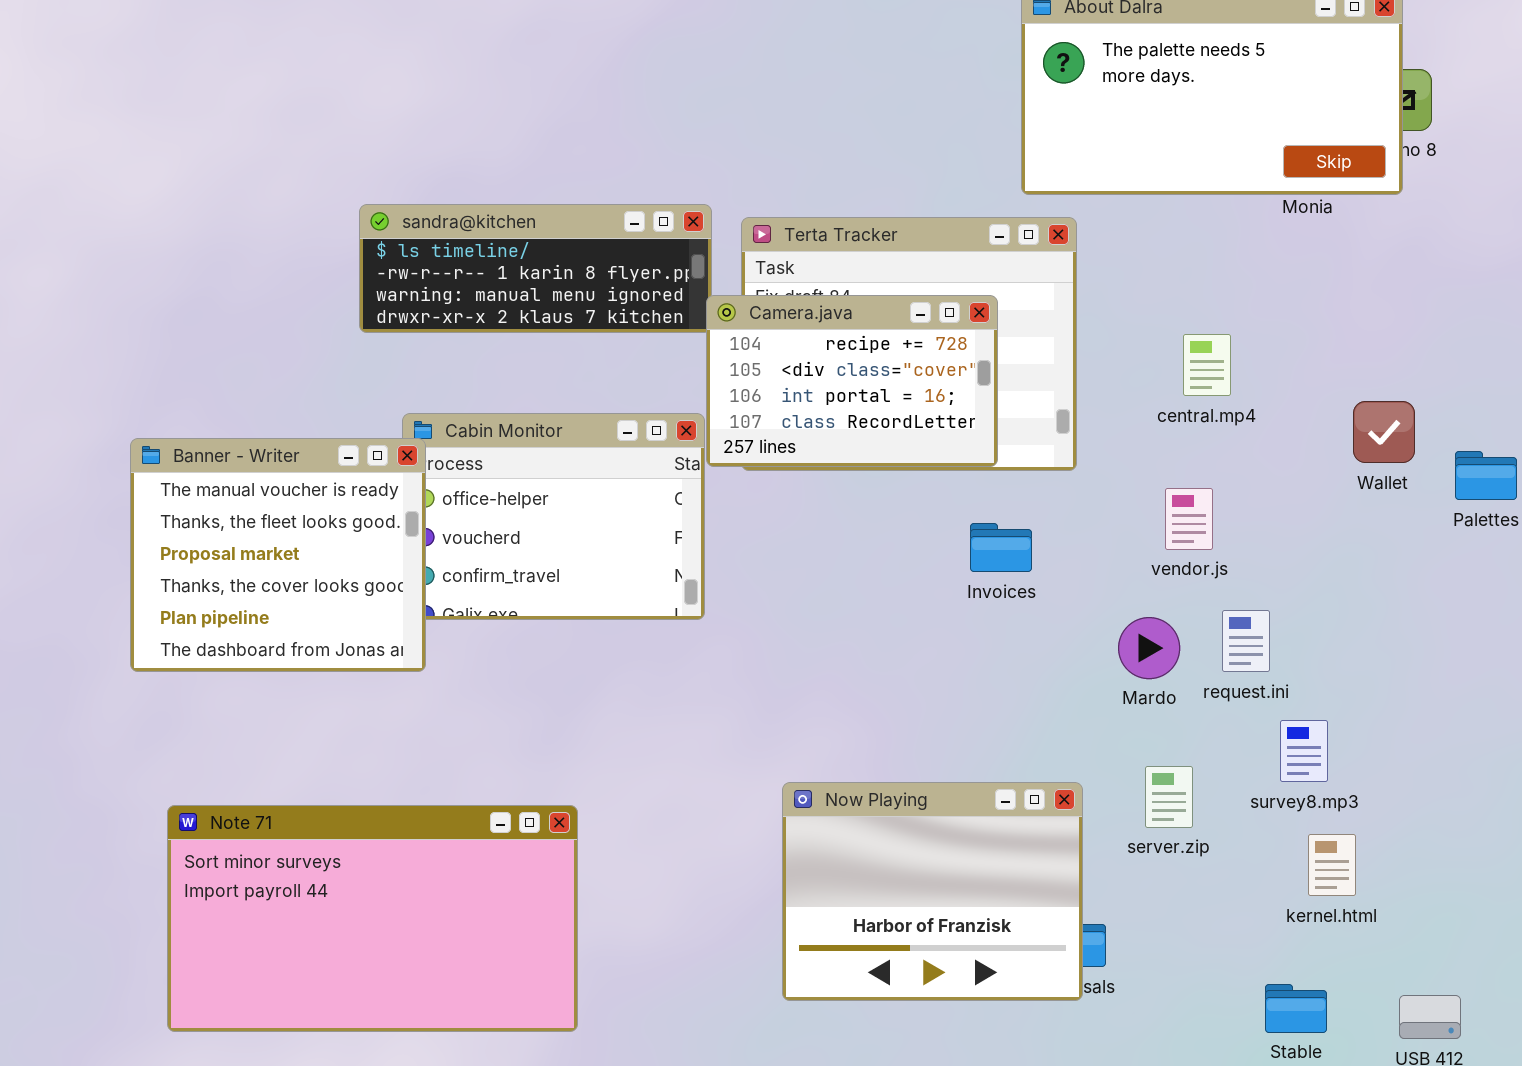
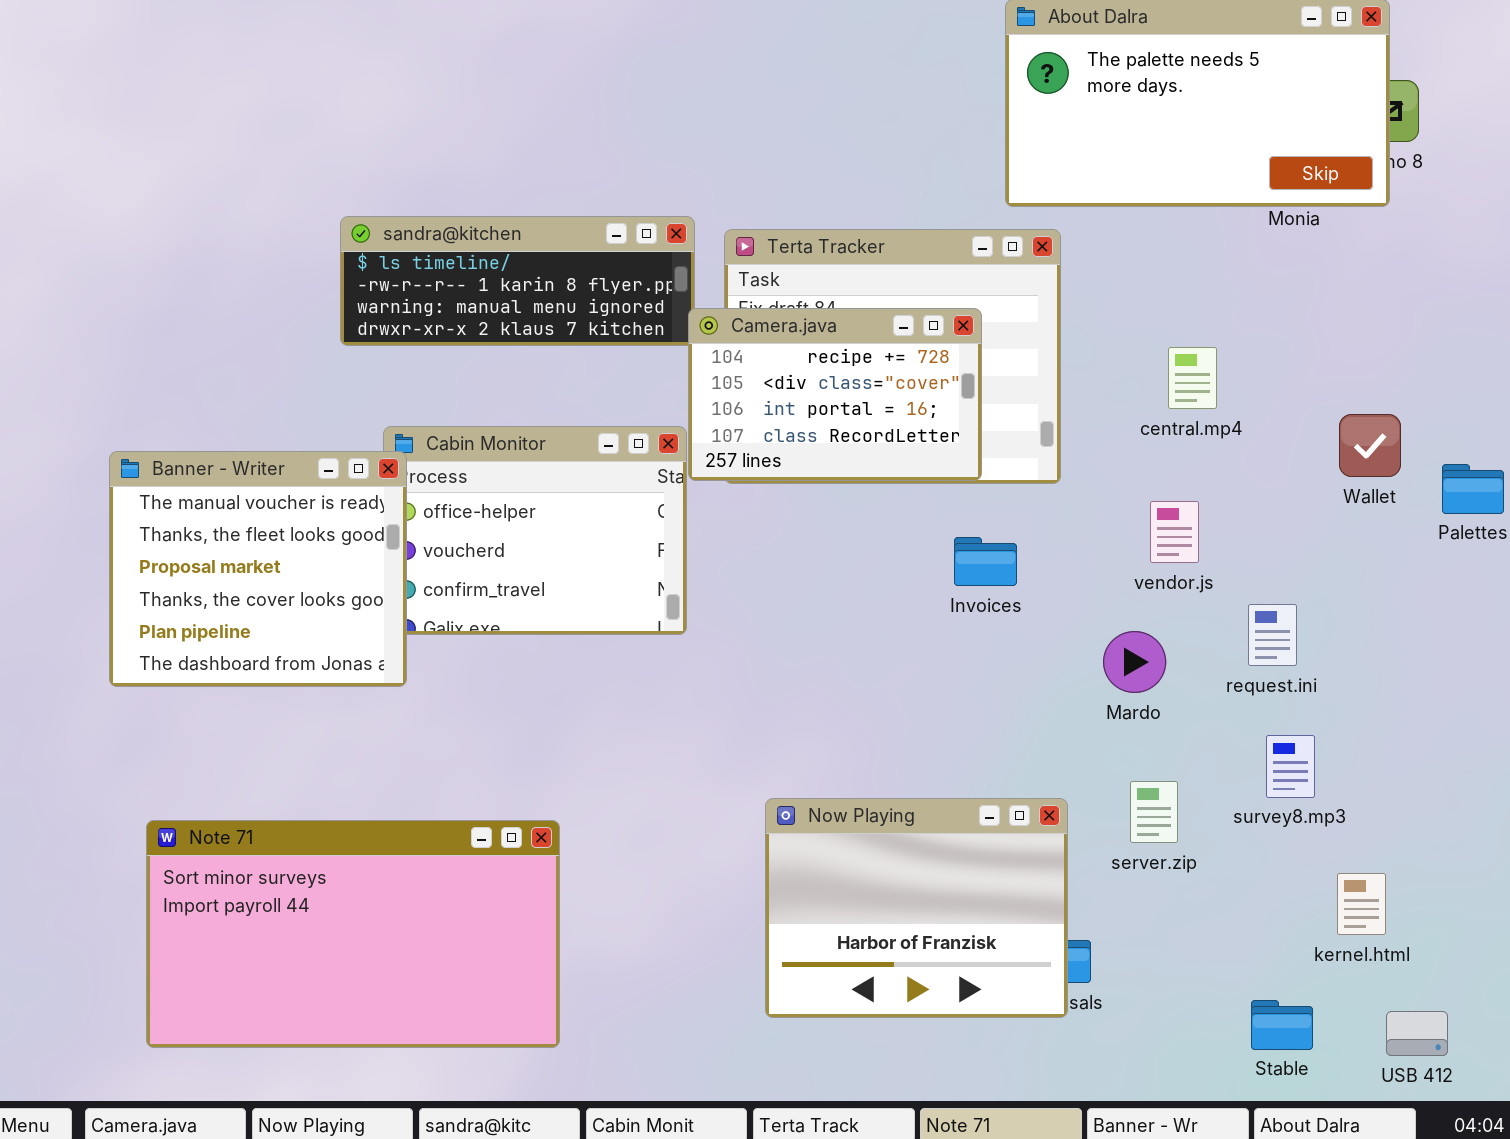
request.ini: [1222,610,1270,672] -> [1248,604,1297,666], moved
kernel.html: [1308,834,1356,896] -> [1337,873,1386,935], moved

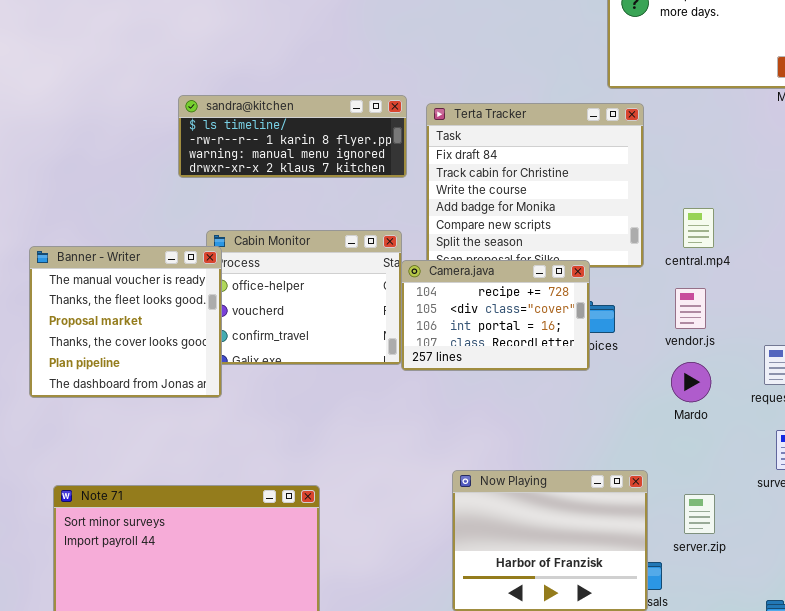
Camera.java: [688,308,982,481] -> [401,260,590,371], moved
central.mp4: [1168,347,1217,409] -> [683,208,714,248], moved
vendor.js: [1150,501,1199,563] -> [675,288,706,329], moved
server.zip: [1130,781,1178,843] -> [684,494,715,534], moved

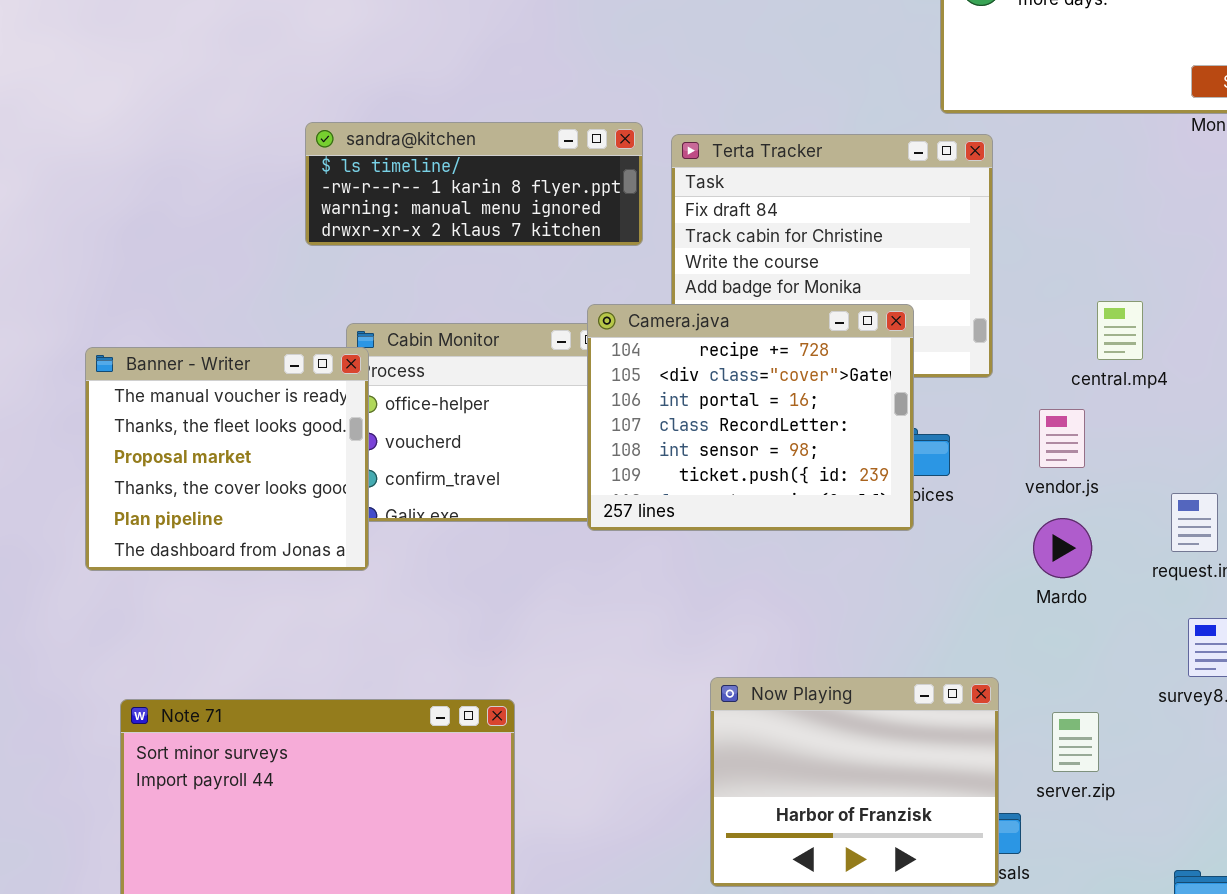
central.mp4: [683,208,714,248] -> [1097,301,1143,360], moved
Camera.java: [401,260,590,371] -> [587,304,914,531], resized

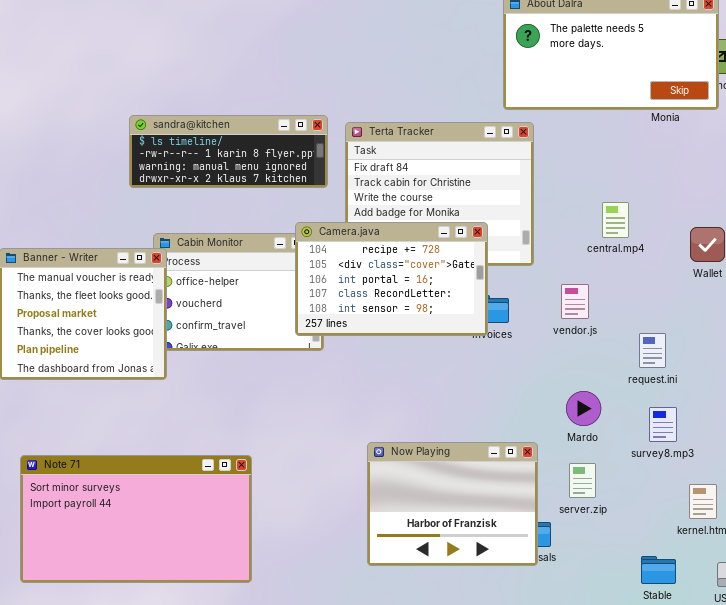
central.mp4: [1097,301,1143,360] -> [602,202,629,238], moved
Camera.java: [587,304,914,531] -> [295,222,488,336], resized
Mardo: [1033,518,1092,578] -> [566,391,601,426], moved

